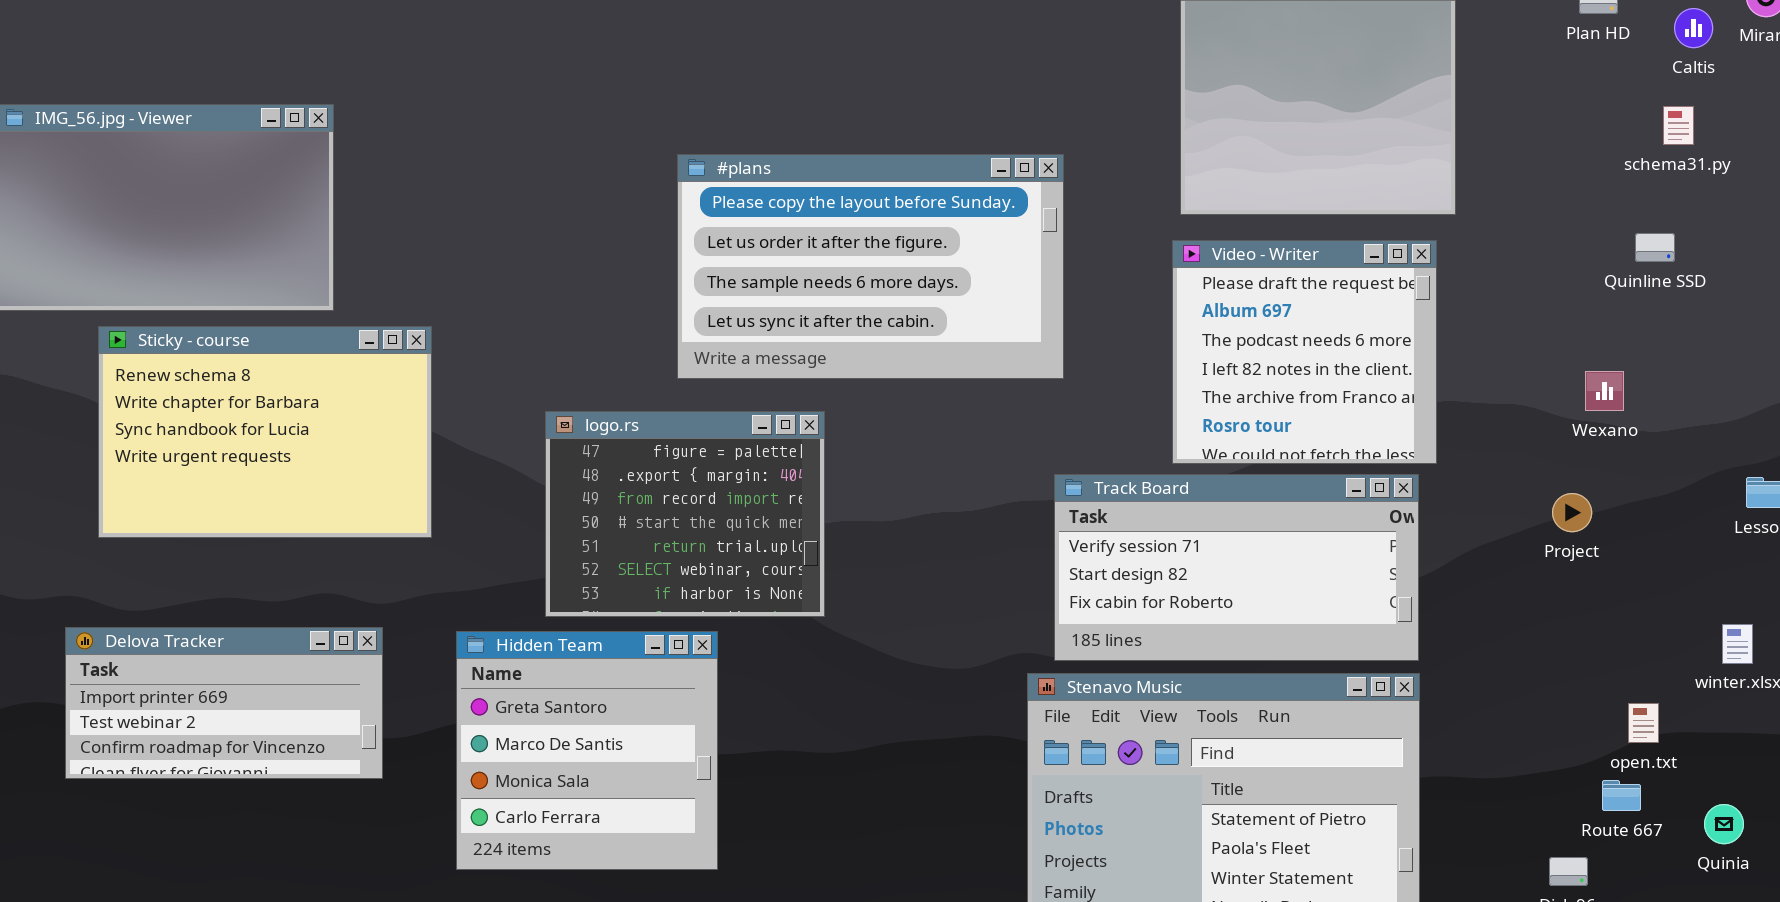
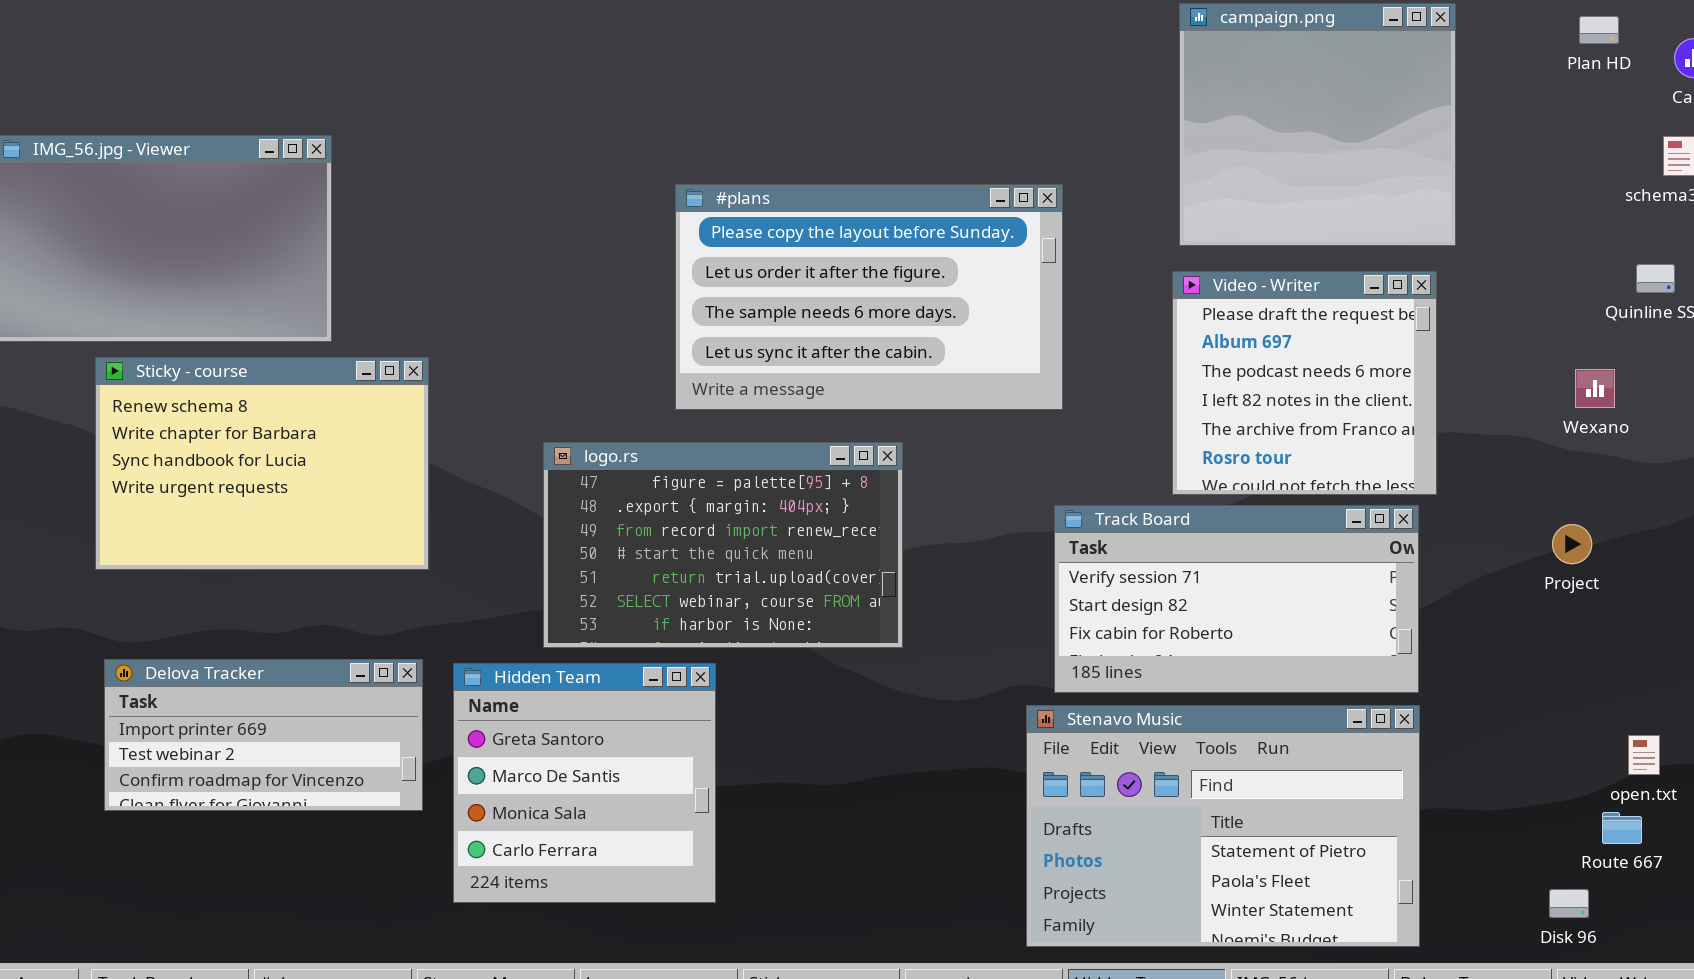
Wexano: [1585,371,1624,411] -> [1575,369,1615,408], moved
logo.rs: [545,411,825,617] -> [543,442,903,648], resized
Delova Tracker: [65,627,383,779] -> [104,659,423,811], moved

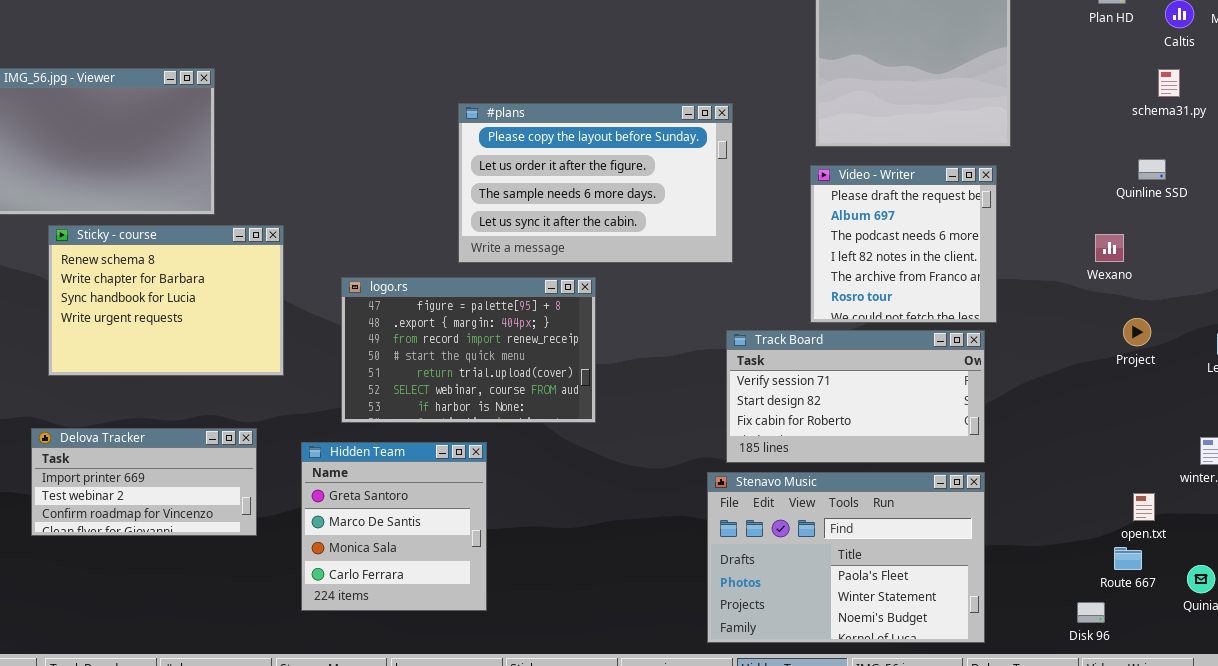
logo.rs: [543,442,903,648] -> [341,277,596,423], moved
Project: [1552,524,1592,564] -> [1123,318,1151,346], moved
Delova Tracker: [104,659,423,811] -> [31,428,257,536], moved
Stenavo Music: [1026,705,1420,947] -> [707,472,985,643], scrolled down 1 row

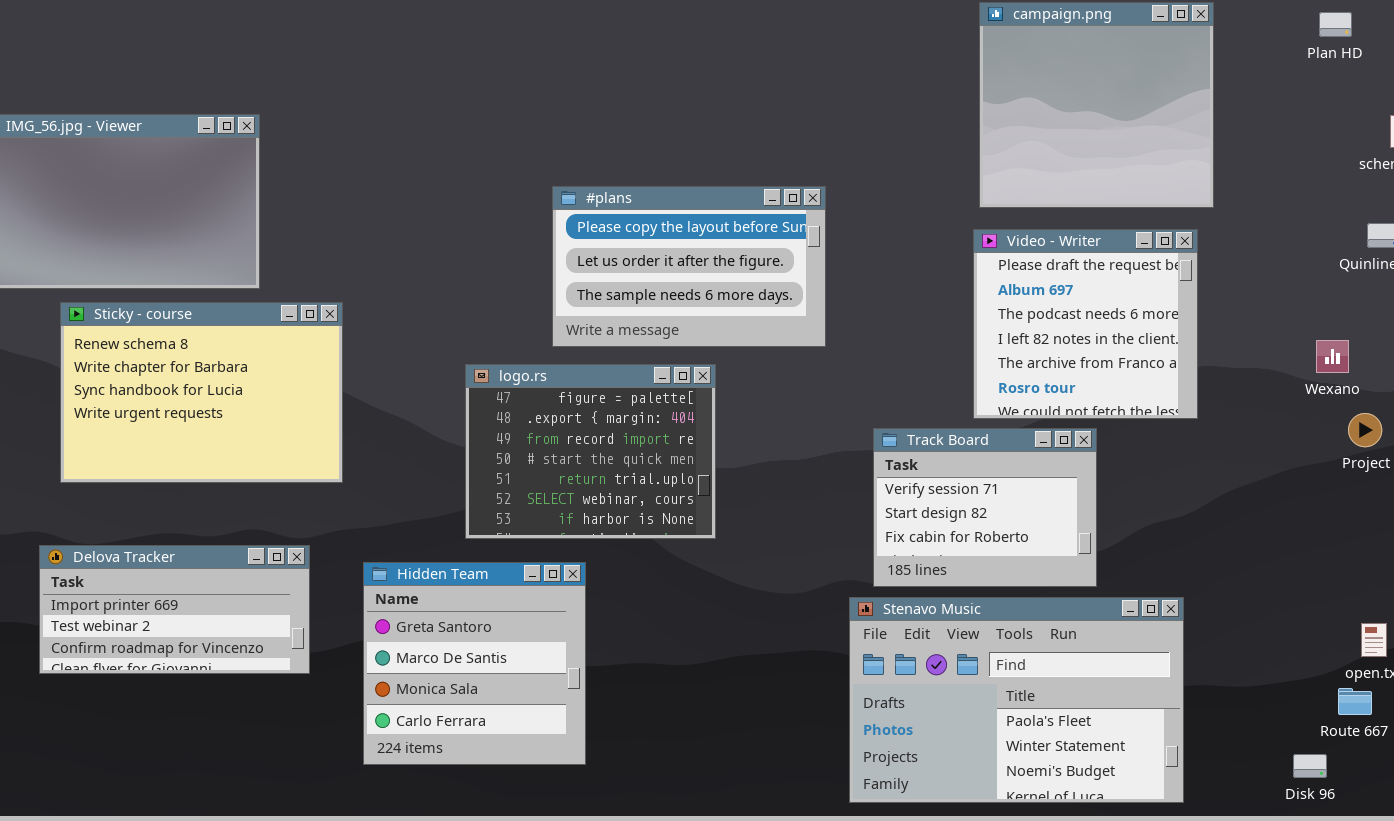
#plans: [458,103,733,263] -> [552,186,826,347], resized
Wexano: [1095,234,1124,262] -> [1316,340,1349,373], moved
logo.rs: [341,277,596,423] -> [465,364,716,539], resized
Track Board: [726,330,985,463] -> [873,428,1097,587], resized

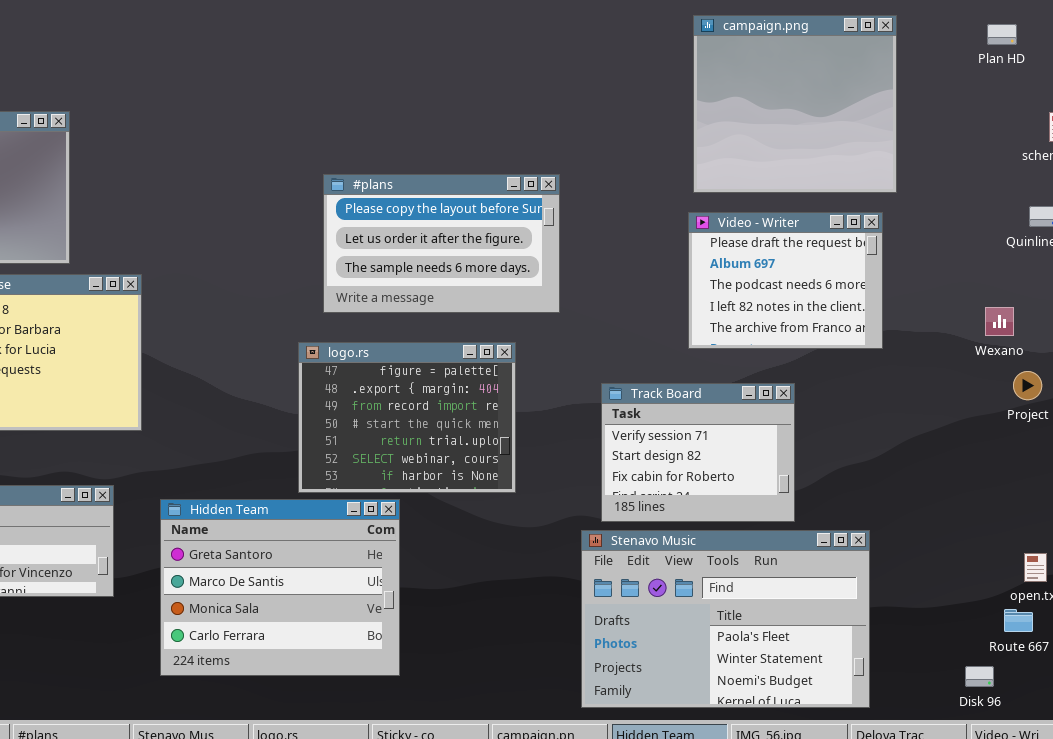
Video - Writer: [973,229,1198,419] -> [688,212,883,349], resized
logo.rs: [465,364,716,539] -> [298,342,516,493], moved
Hidden Team: [363,562,586,765] -> [160,499,400,676], resized

